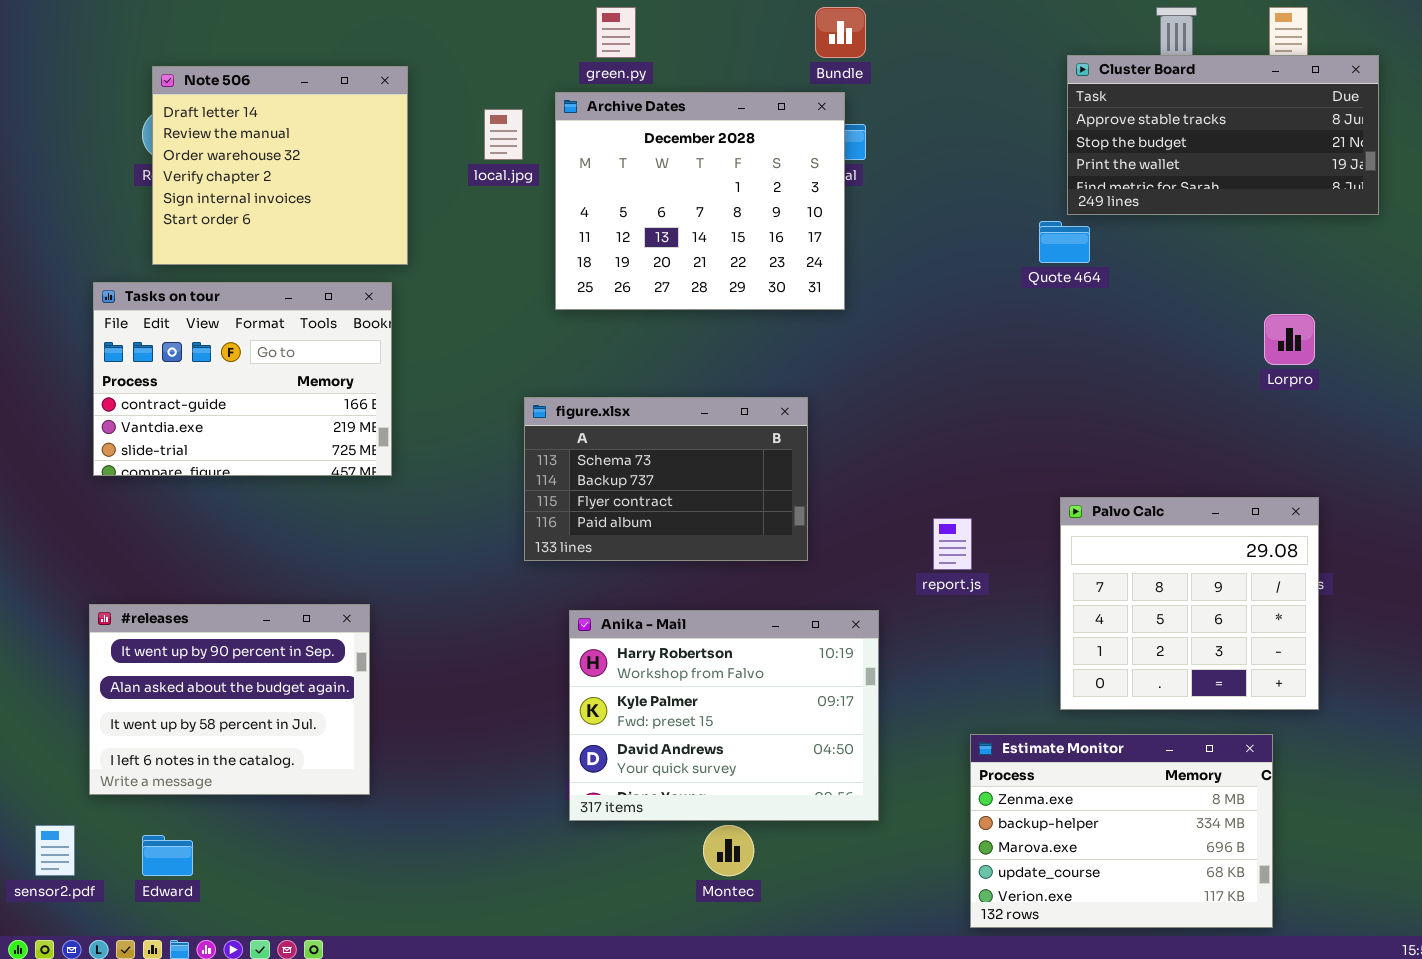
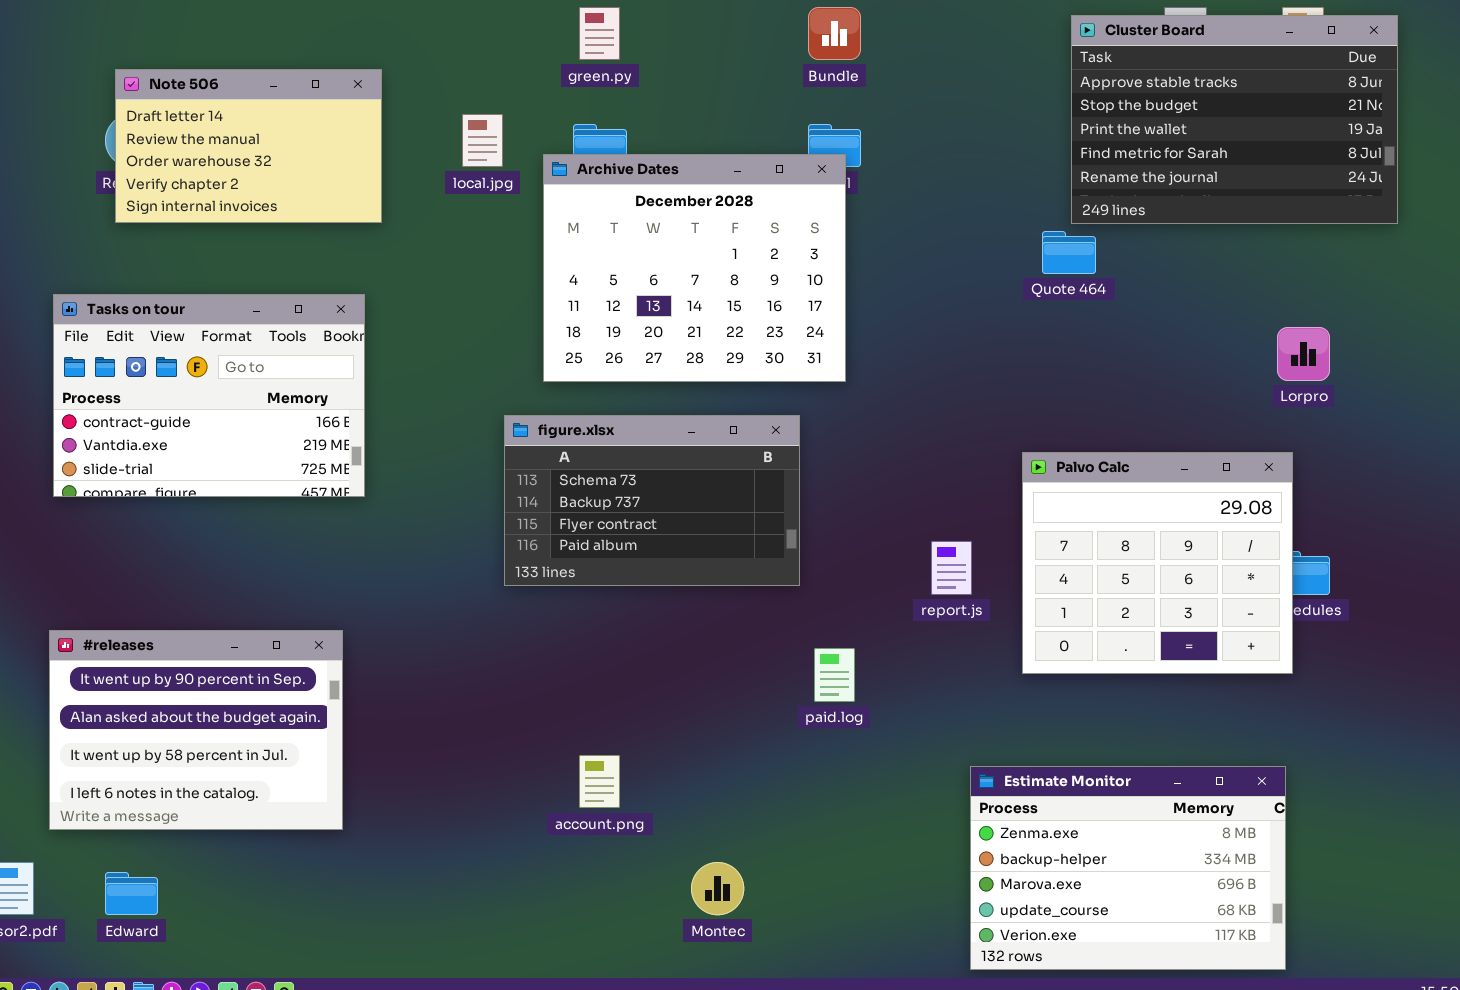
Cluster Board: [1067,55,1379,215] -> [1071,15,1398,224], resized
Note 506: [152,66,408,265] -> [115,69,382,223], resized
Archive Dates: [555,92,845,310] -> [543,154,846,382], moved
Palvo Calc: [1060,497,1319,710] -> [1022,452,1293,674], moved
Anika - Mail: [569,610,879,821] -> none, closed

